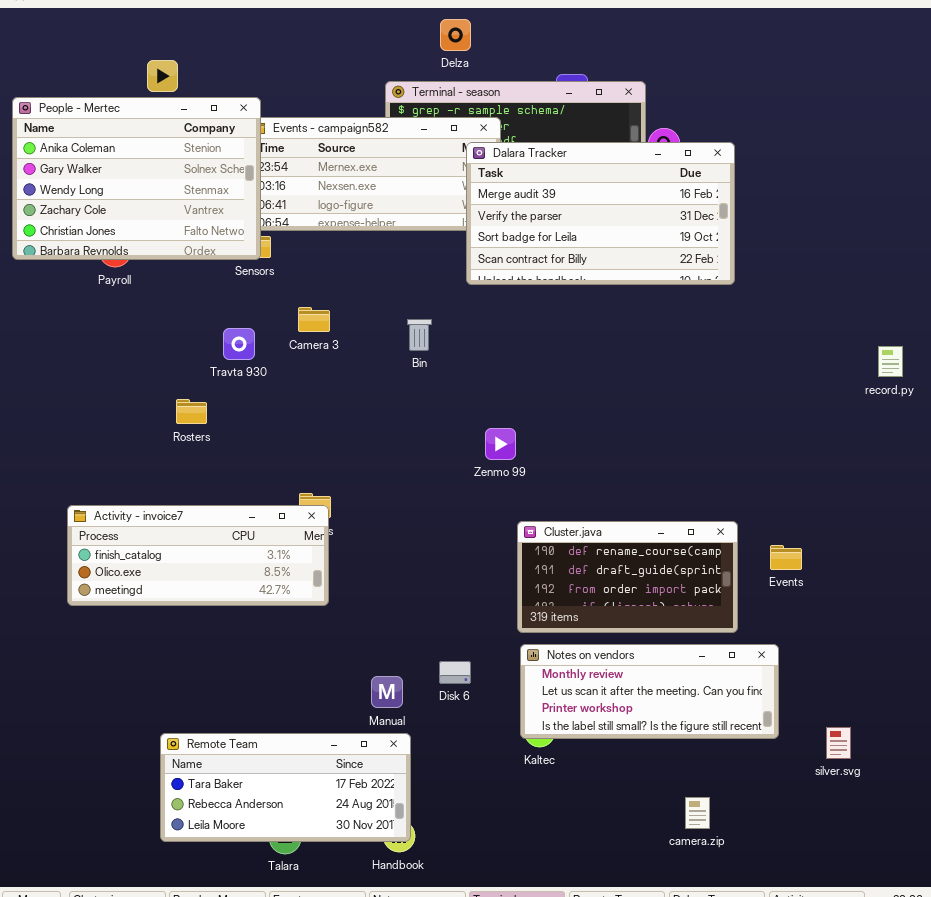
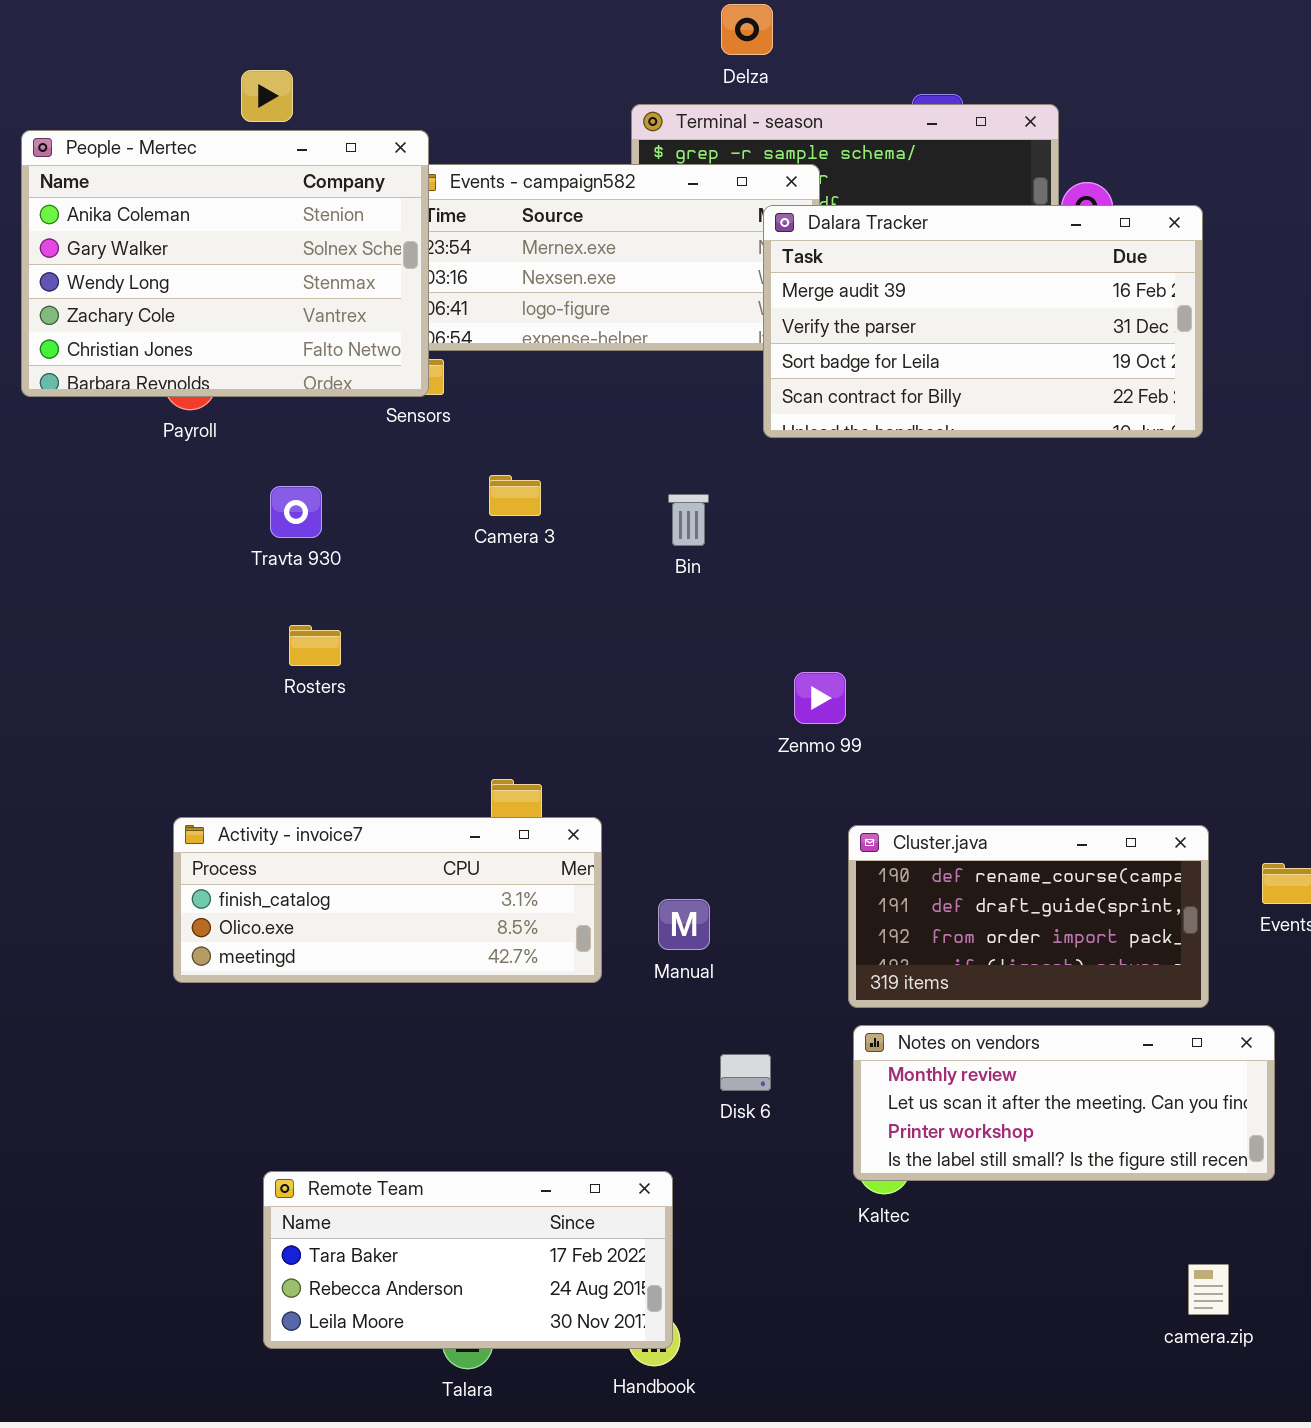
Travta 930: [223,328,255,360] -> [270,486,322,538], moved
Activity - invoice7: [67,505,329,606] -> [173,817,602,983], moved
Manual: [371,676,403,708] -> [658,899,710,950], moved
camera.zip: [685,797,710,829] -> [1188,1264,1229,1315], moved

